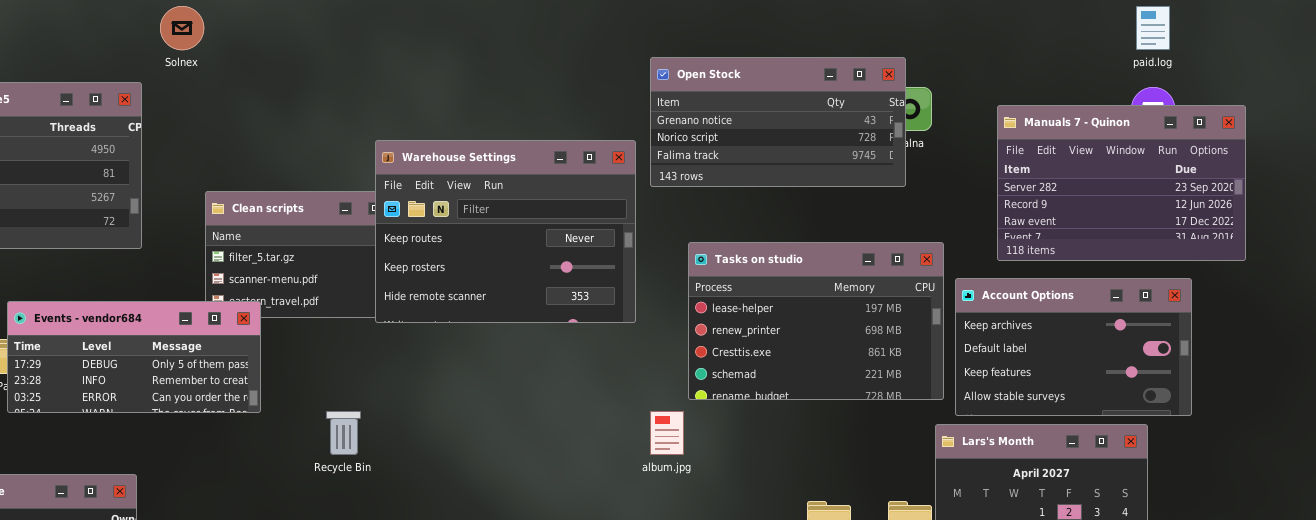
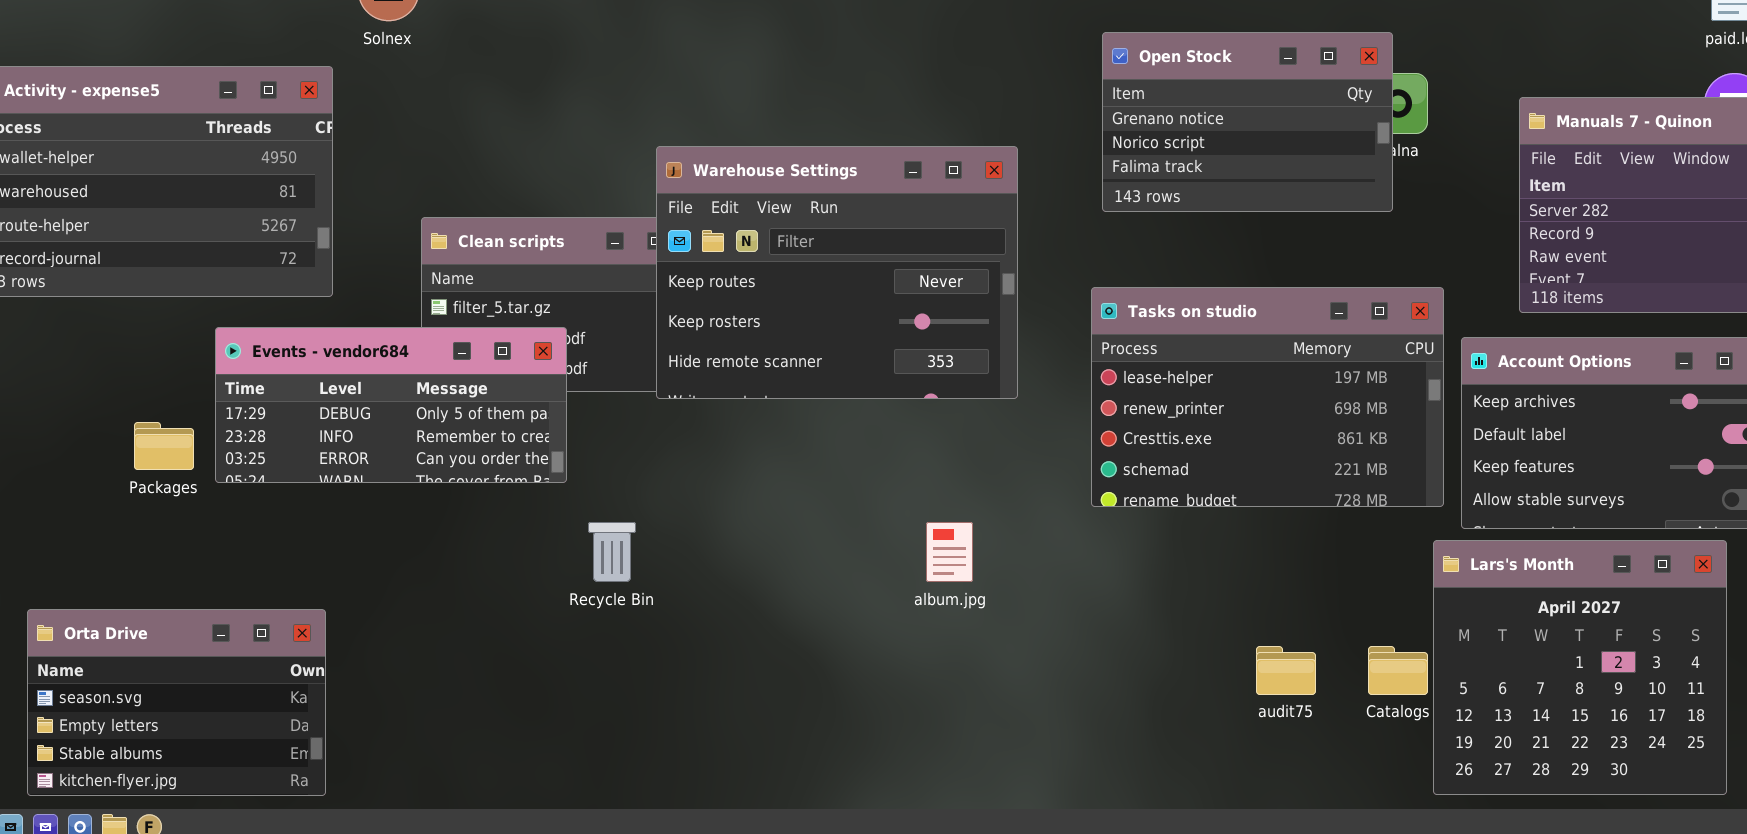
Open Stock: [650,57,906,187] -> [1102,32,1393,212], resized
Events - vendor684: [7,301,261,413] -> [215,327,567,483], moved
album.jpg: [650,411,684,455] -> [926,522,973,582], moved

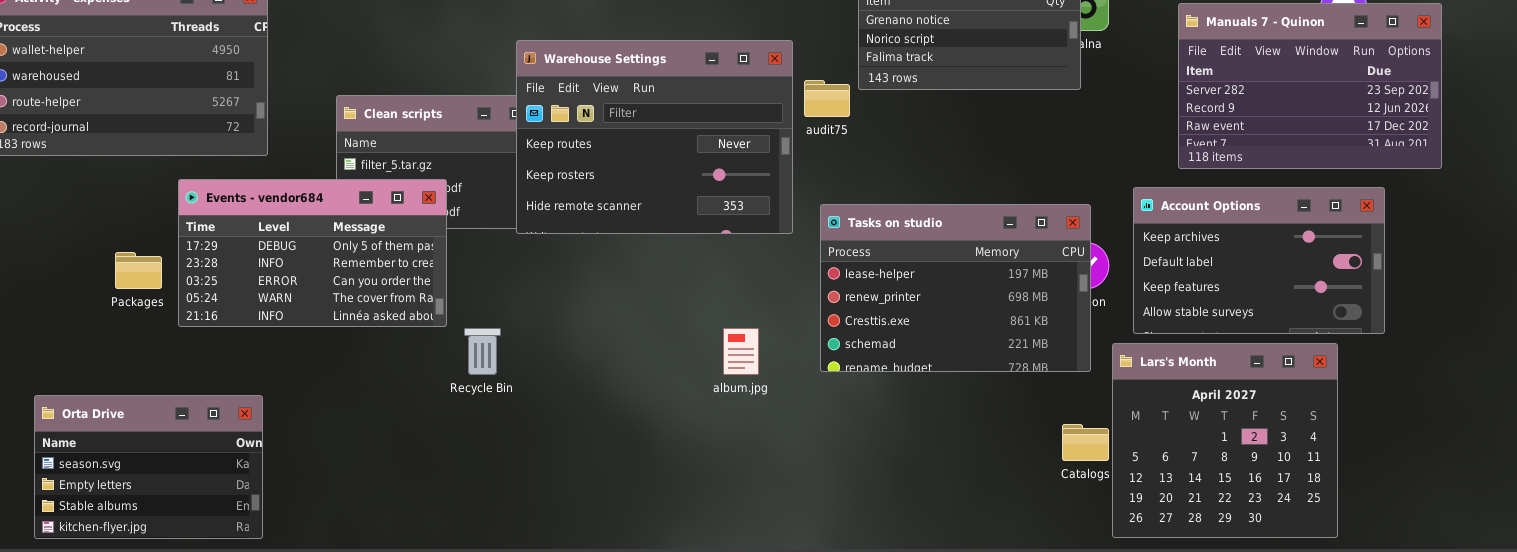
Tasks on studio: [1091,287,1444,507] -> [820,204,1091,372], moved
Events - vendor684: [215,327,567,483] -> [178,179,447,327], resized
audit75: [1256,646,1316,695] -> [804,80,850,117], moved

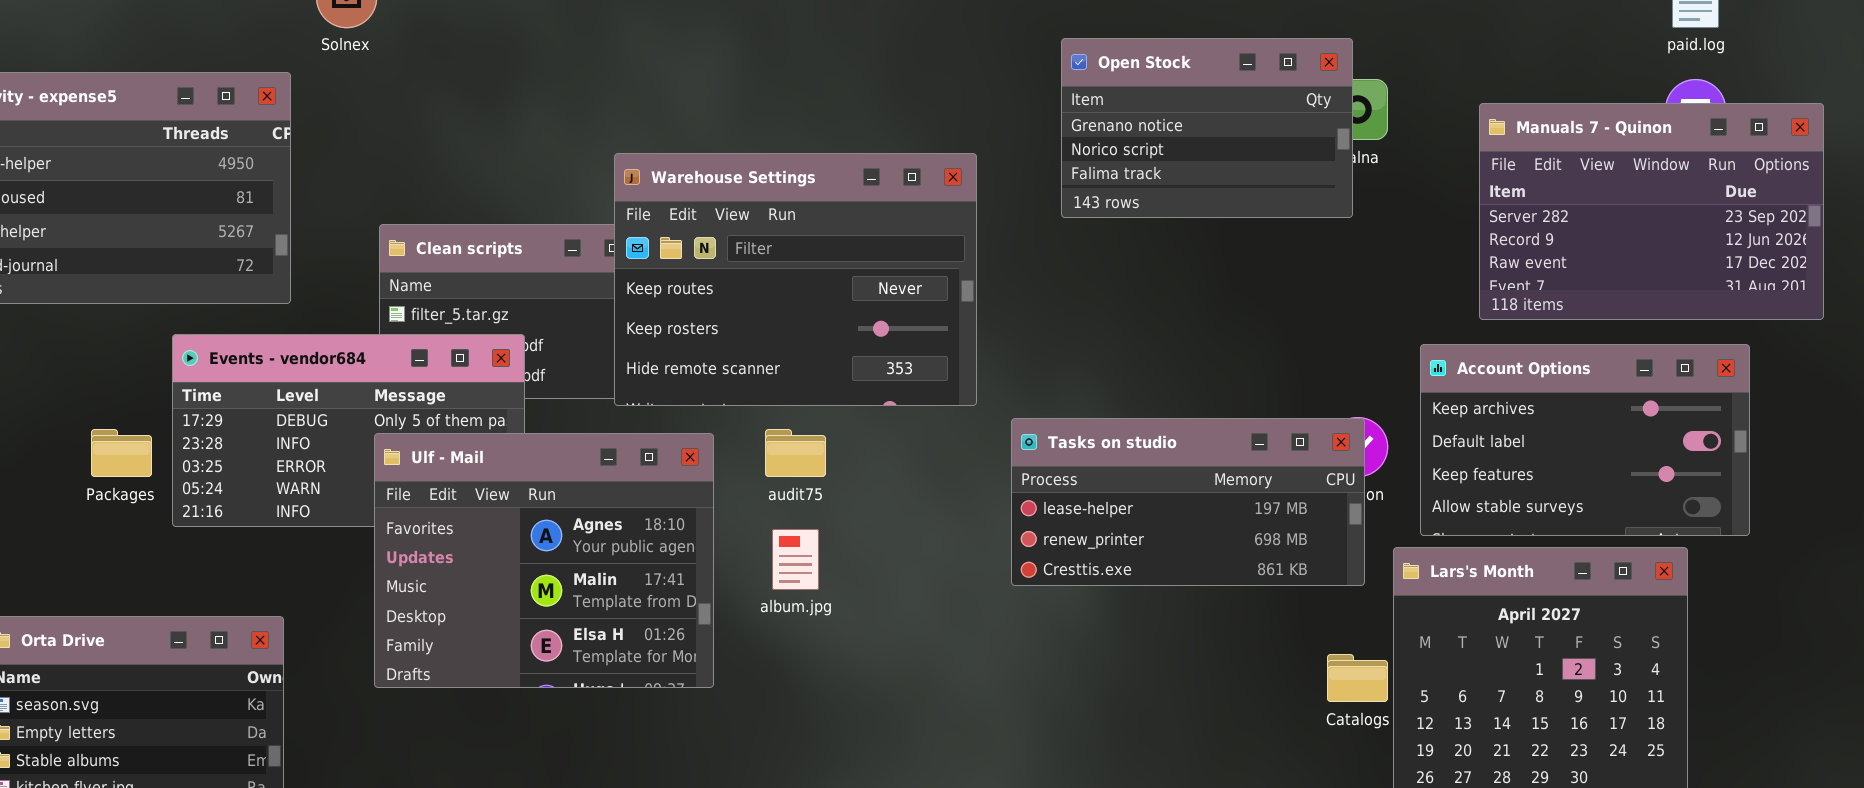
audit75: [804,80,850,117] -> [765,429,826,477], moved
Tasks on studio: [820,204,1091,372] -> [1011,418,1365,586], resized
Ulf - Mail: none -> [374,433,714,688], opened
album.jpg: [723,328,759,375] -> [772,529,819,590], moved

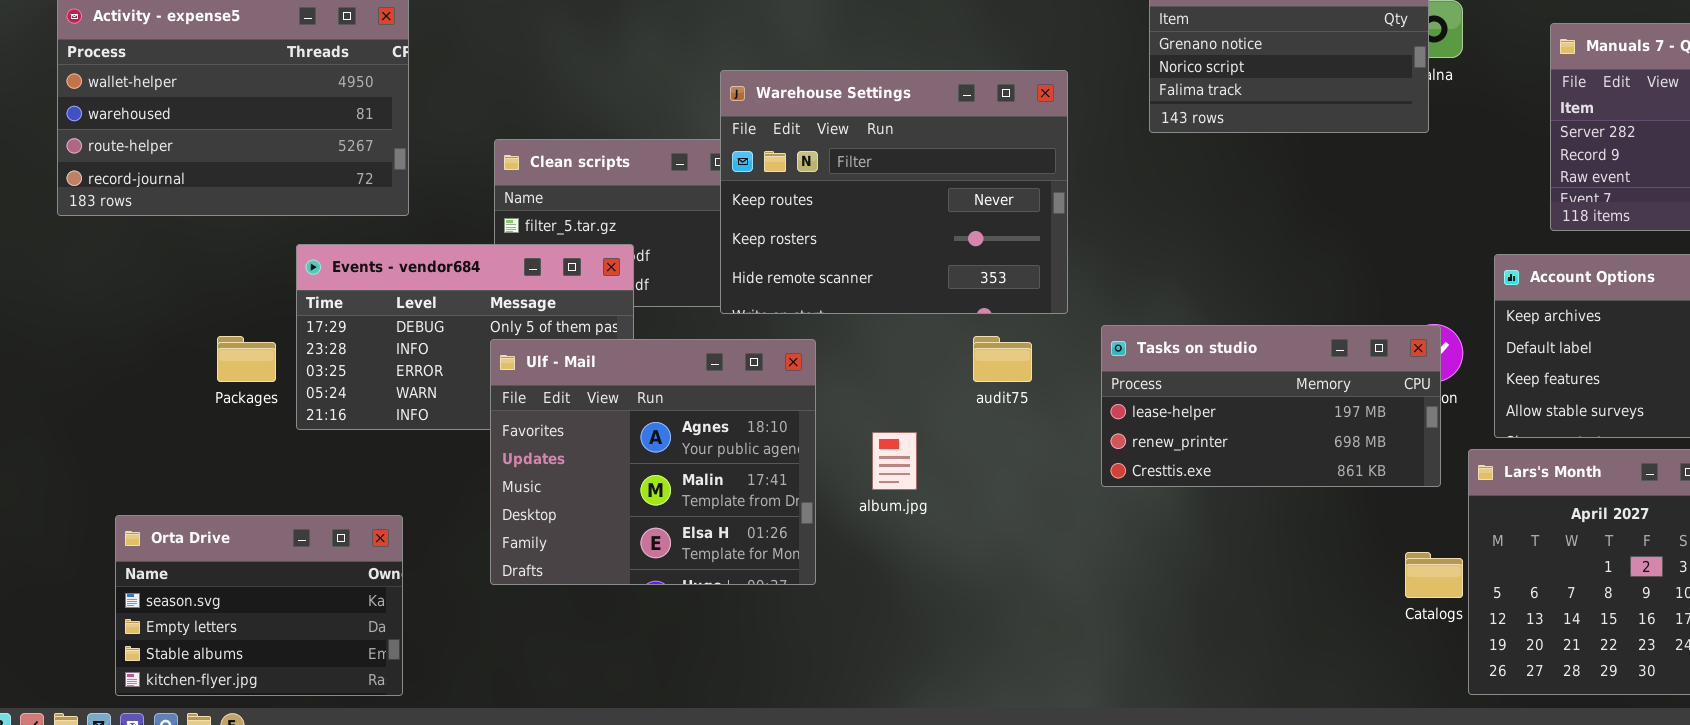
audit75: [765,429,826,477] -> [973,336,1032,382], moved

